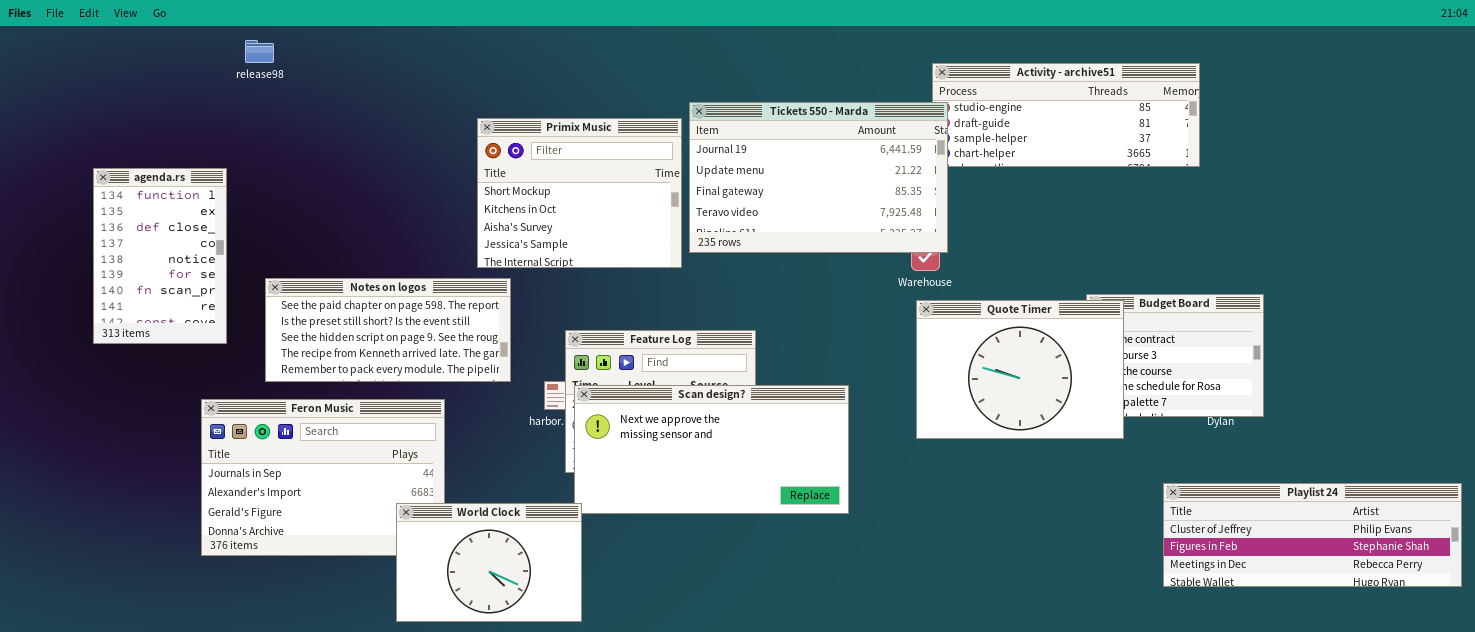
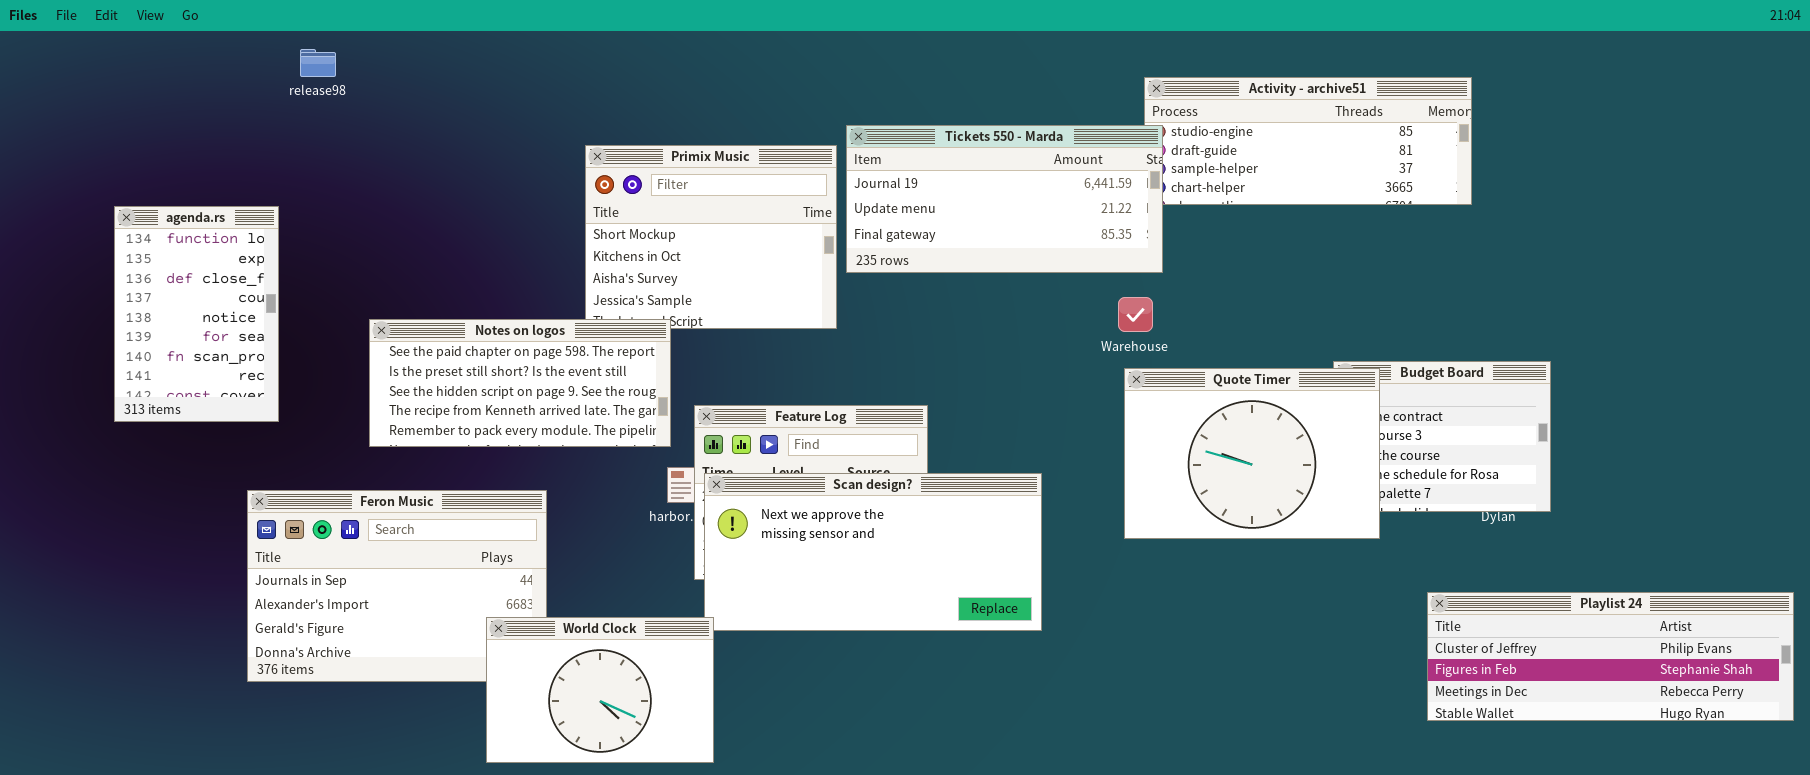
Tickets 550 - Marda: [689,102,948,253] -> [846,125,1163,273], resized
Notes on logos: [265,278,511,382] -> [369,319,671,447], moved

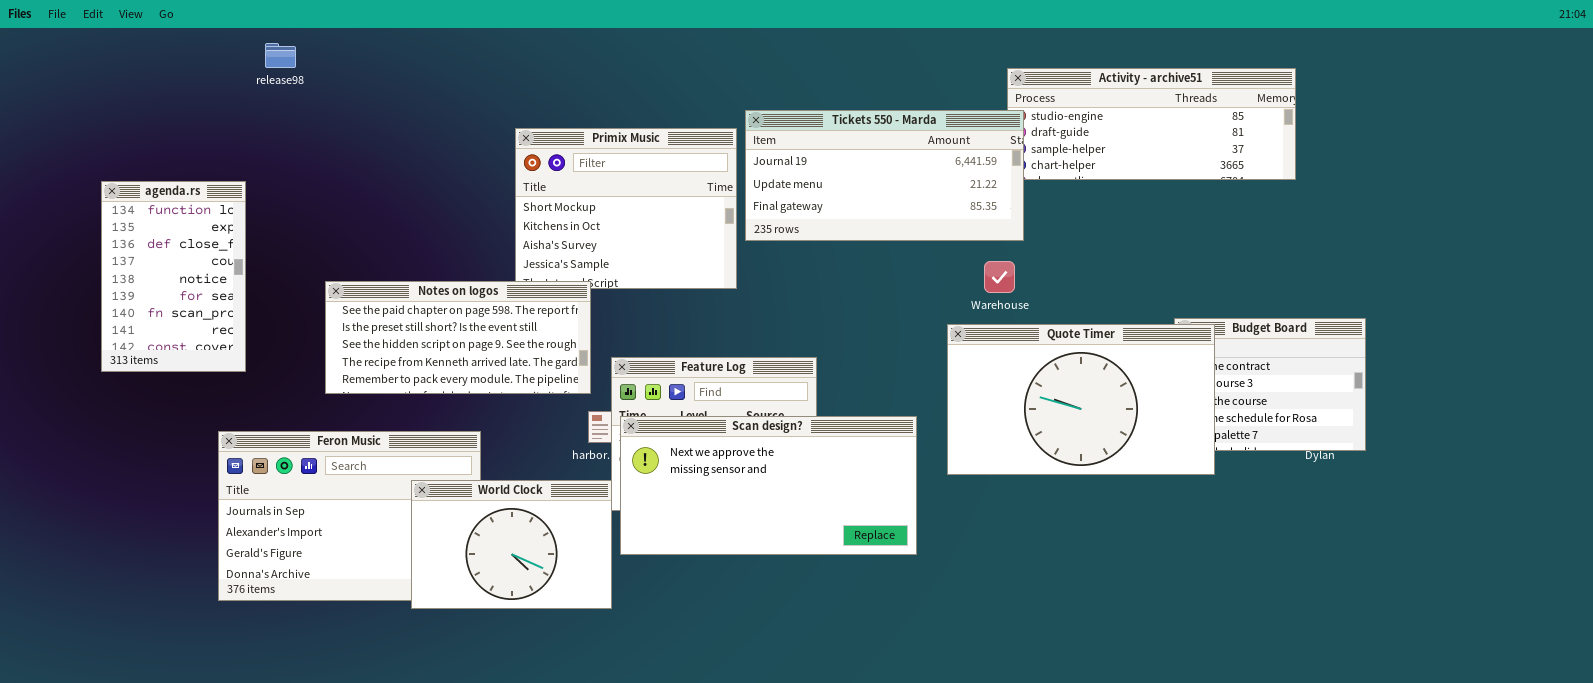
Quote Timer: [1124,368,1380,539] -> [947,324,1215,475], resized
Playlist 24: [1427,592,1794,721] -> none, closed
World Clock: [486,617,714,763] -> [411,480,612,609], moved

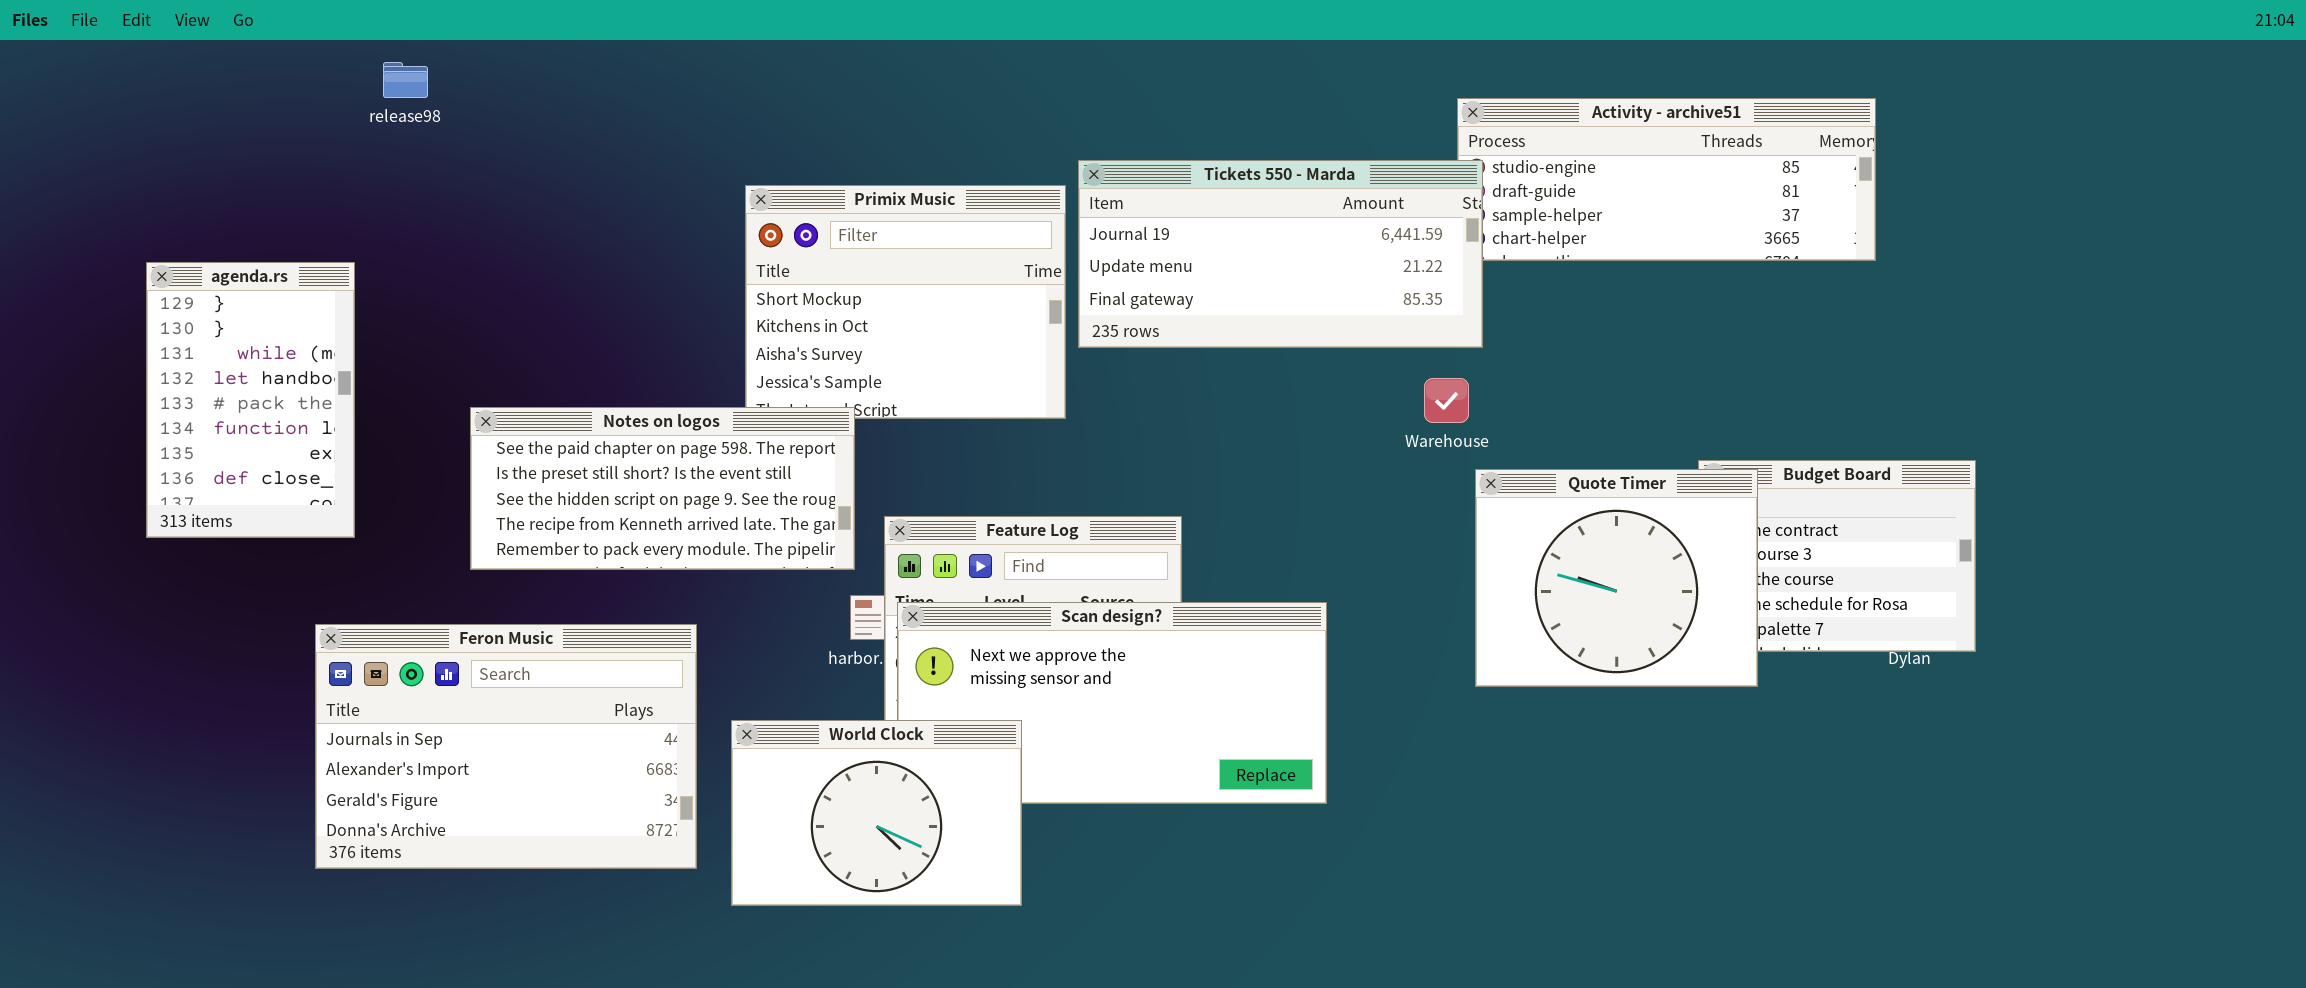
agenda.rs: [101,181,246,372] -> [146,262,355,538], scrolled up 5 rows
Quote Timer: [947,324,1215,475] -> [1475,469,1758,687], resized
World Clock: [411,480,612,609] -> [731,720,1022,906], moved

